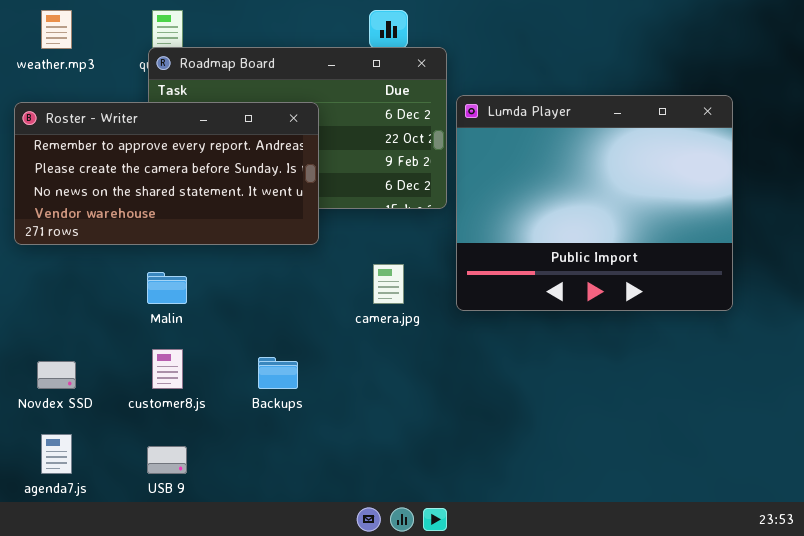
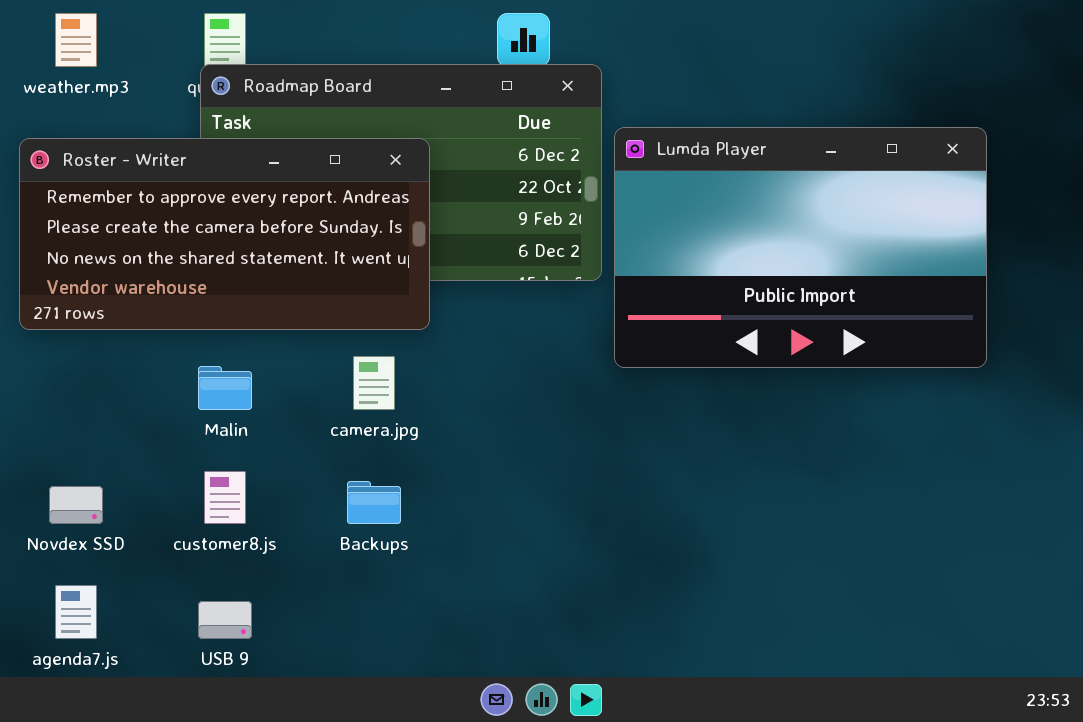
Lumda Player: [456,95,733,311] -> [614,127,987,368], resized
camera.jpg: [373,264,404,304] -> [353,356,395,410], moved

